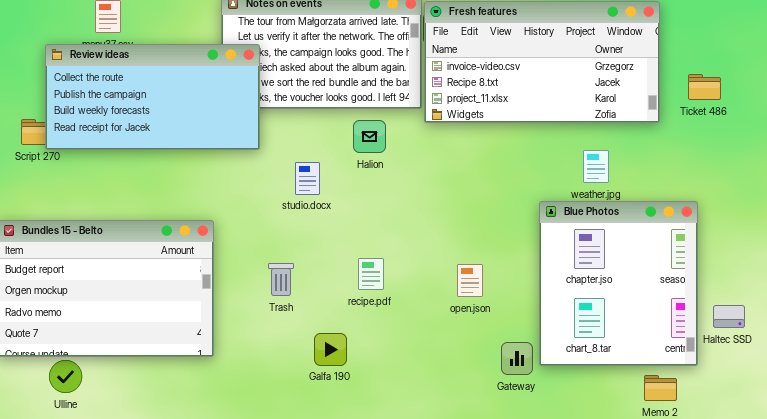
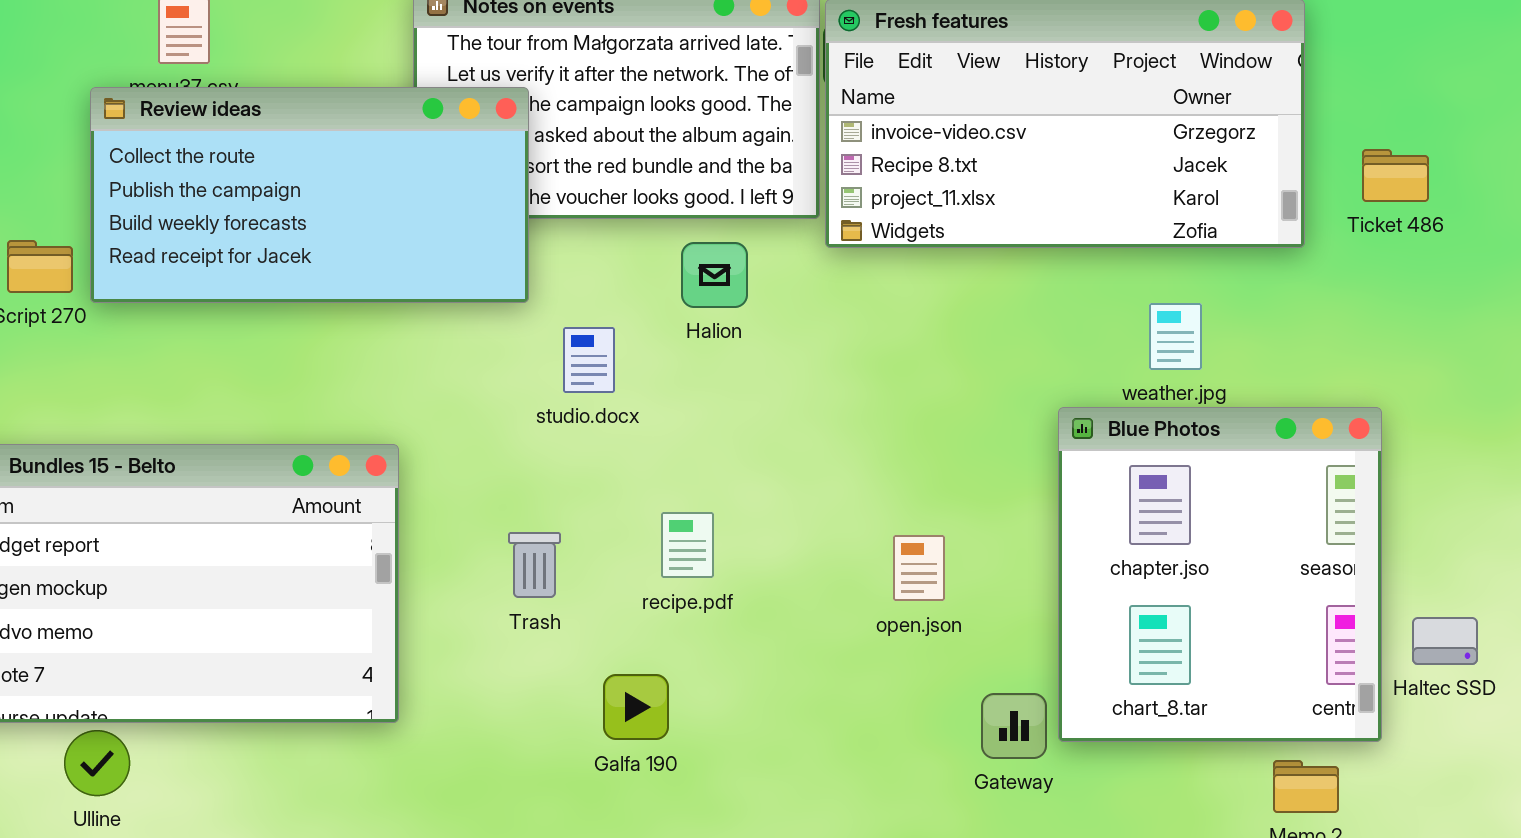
Review ideas: [45,44,260,150] -> [90,87,529,303], moved
recipe.pdf: [358,258,384,290] -> [661,512,714,578], moved

